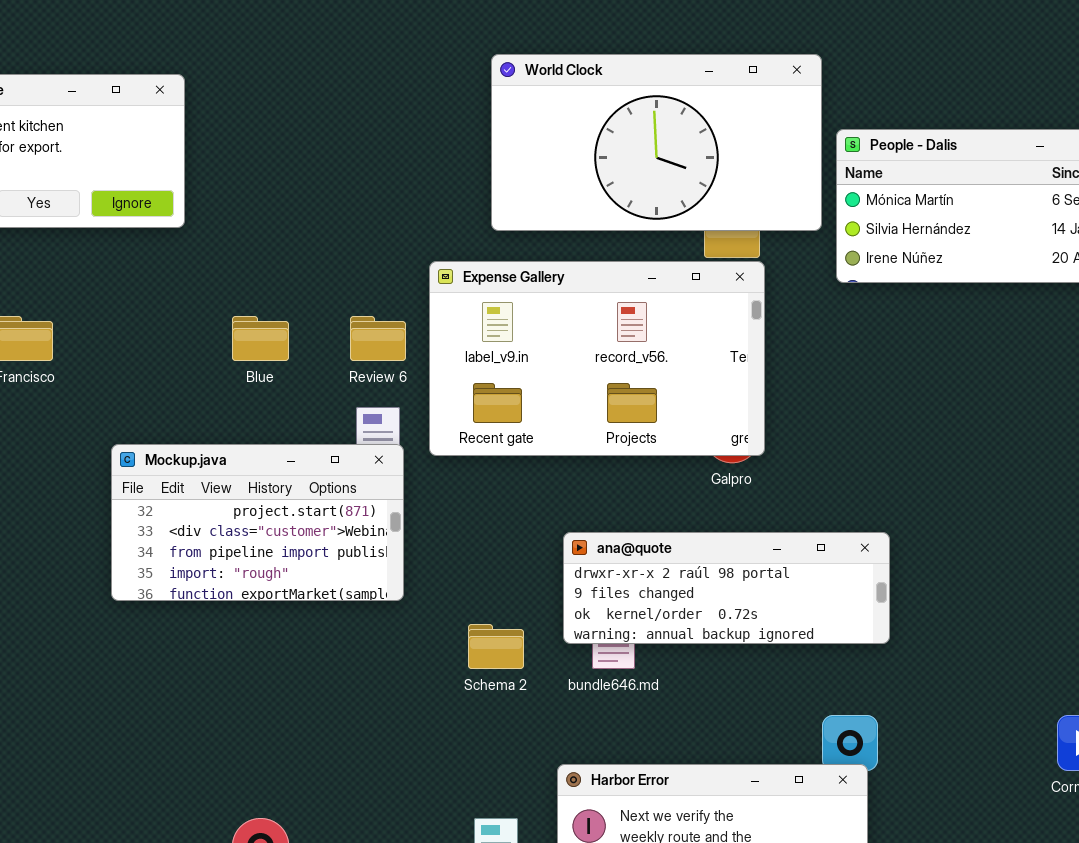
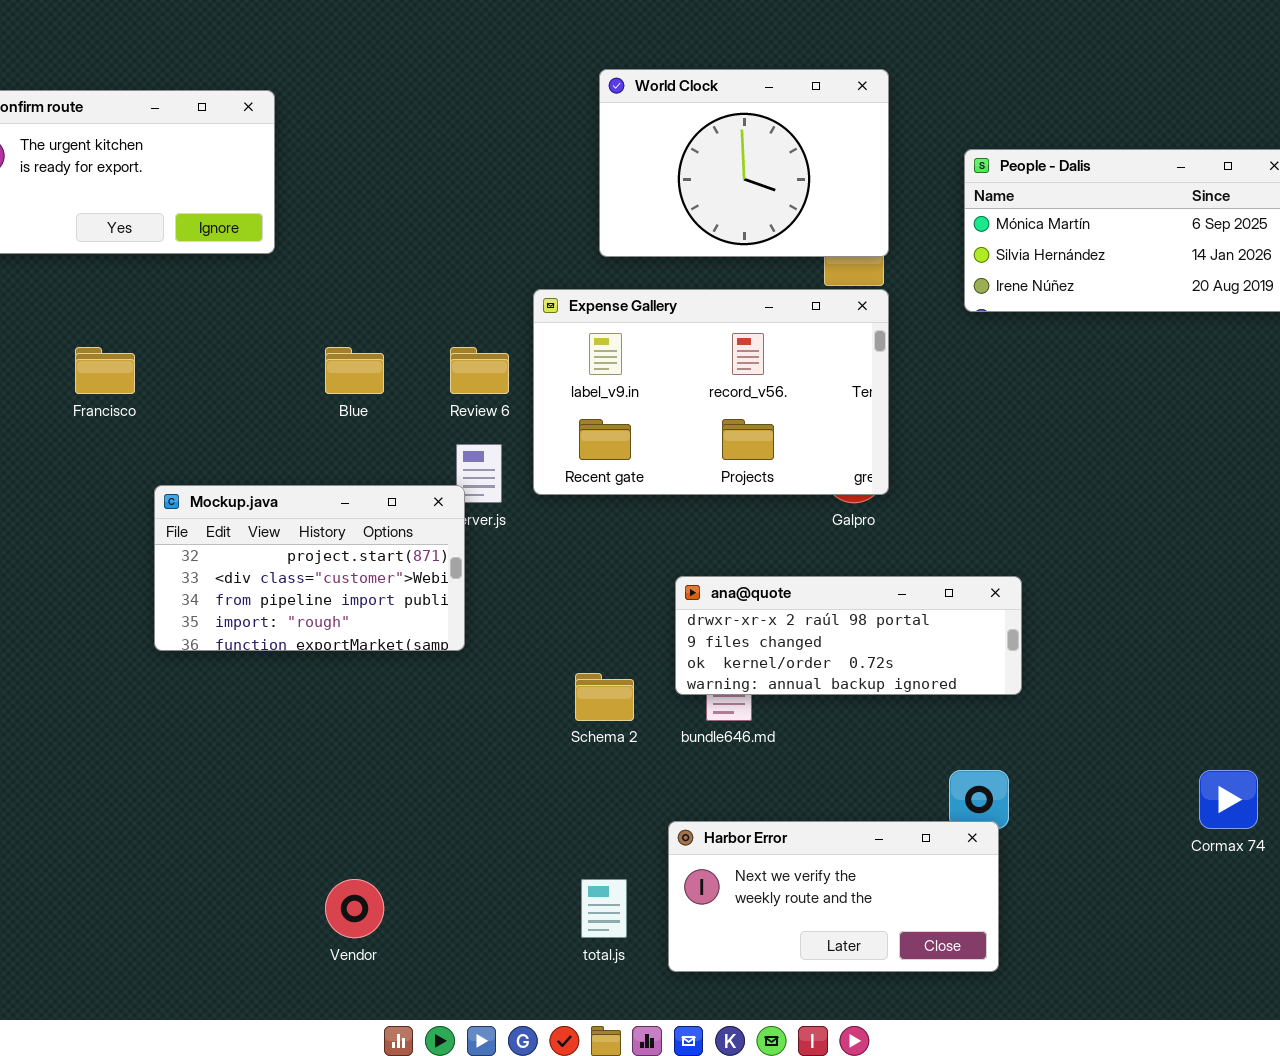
World Clock: [491,54,822,231] -> [599,69,889,257], resized
Mockup.java: [111,444,404,601] -> [154,485,465,651], moved

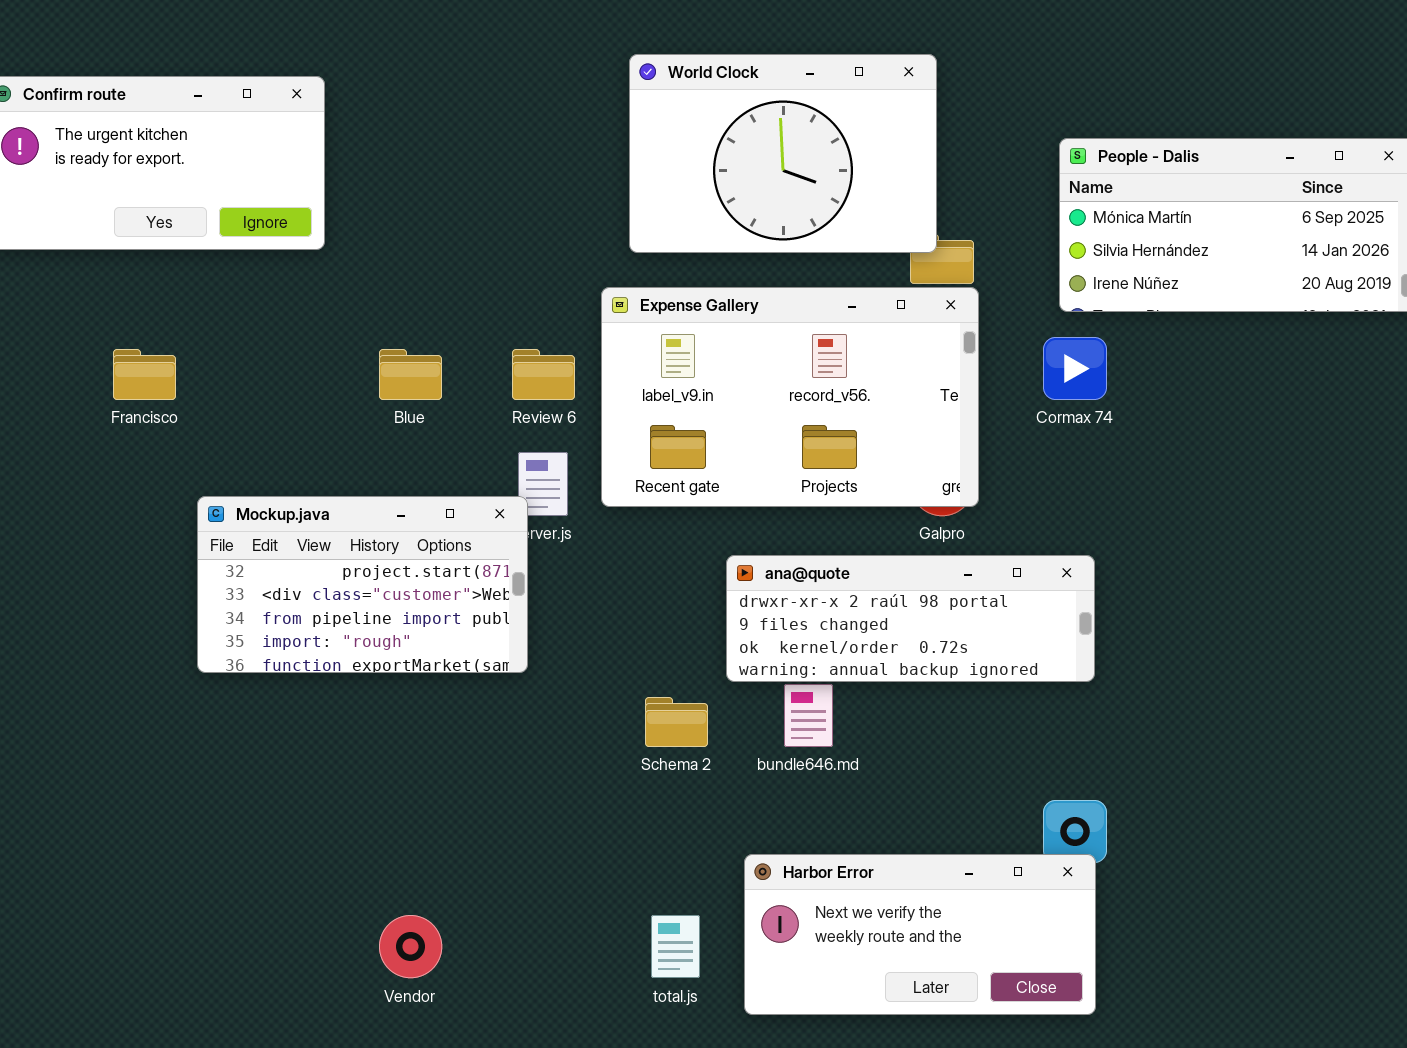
World Clock: [599,69,889,257] -> [629,54,937,253], moved
ana@quote: [675,576,1022,695] -> [726,555,1095,682], moved
Cormax 74: [1199,770,1258,829] -> [1043,337,1107,400], moved

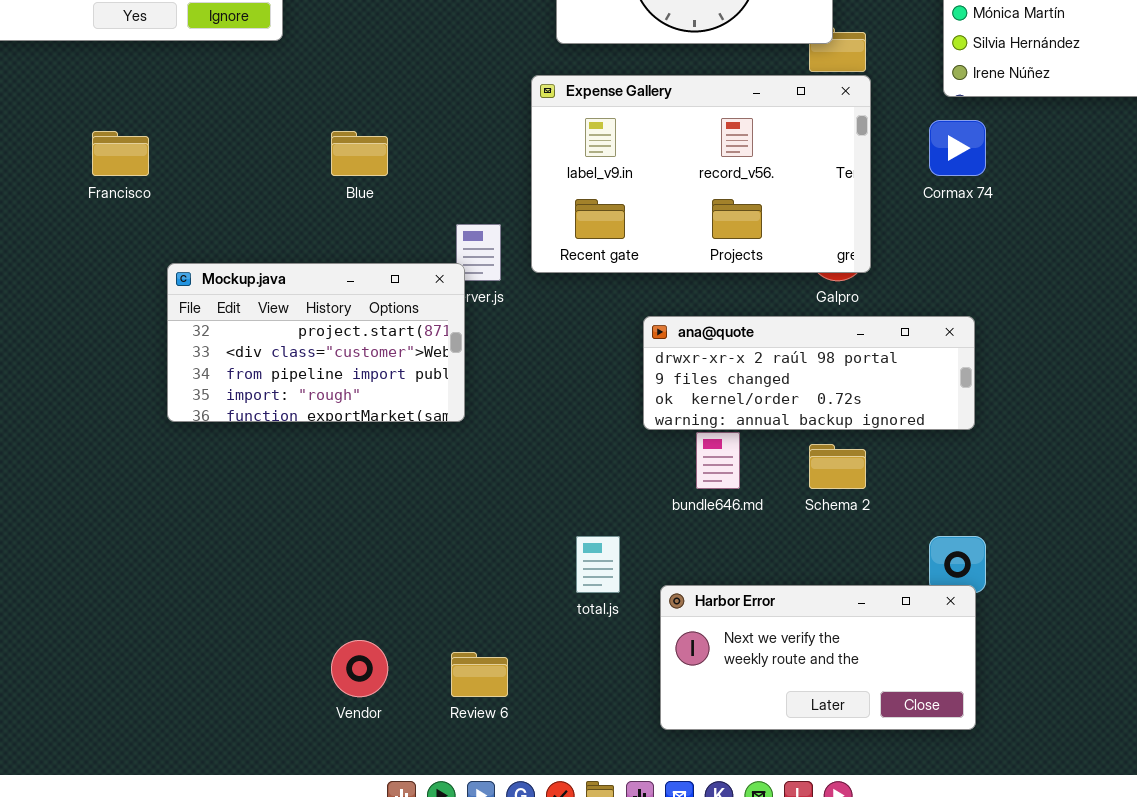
Review 6: [512,349,575,400] -> [451,652,508,697], moved
Schema 2: [645,697,708,747] -> [809,444,866,489], moved
total.js: [651,915,700,978] -> [576,536,620,593], moved

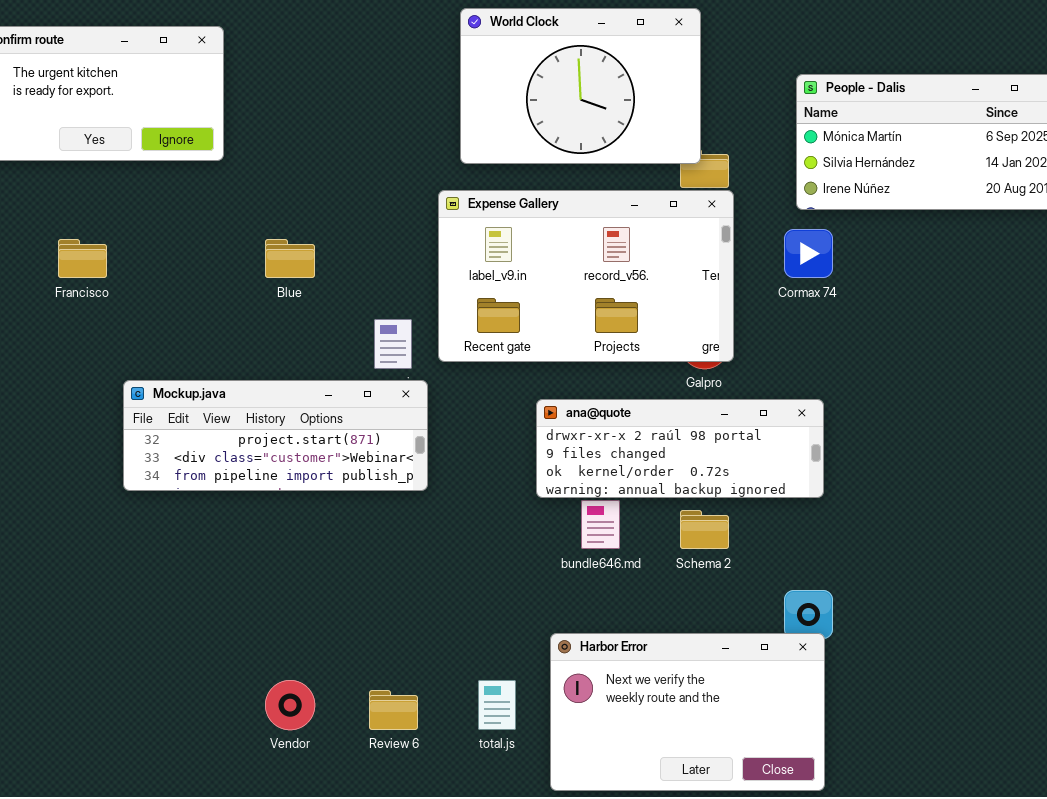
Mockup.java: [167,263,465,422] -> [123,380,428,491], resized
total.js: [576,536,620,593] -> [478,680,516,730], moved
Harbor Error: [660,585,976,730] -> [550,633,825,791], resized

